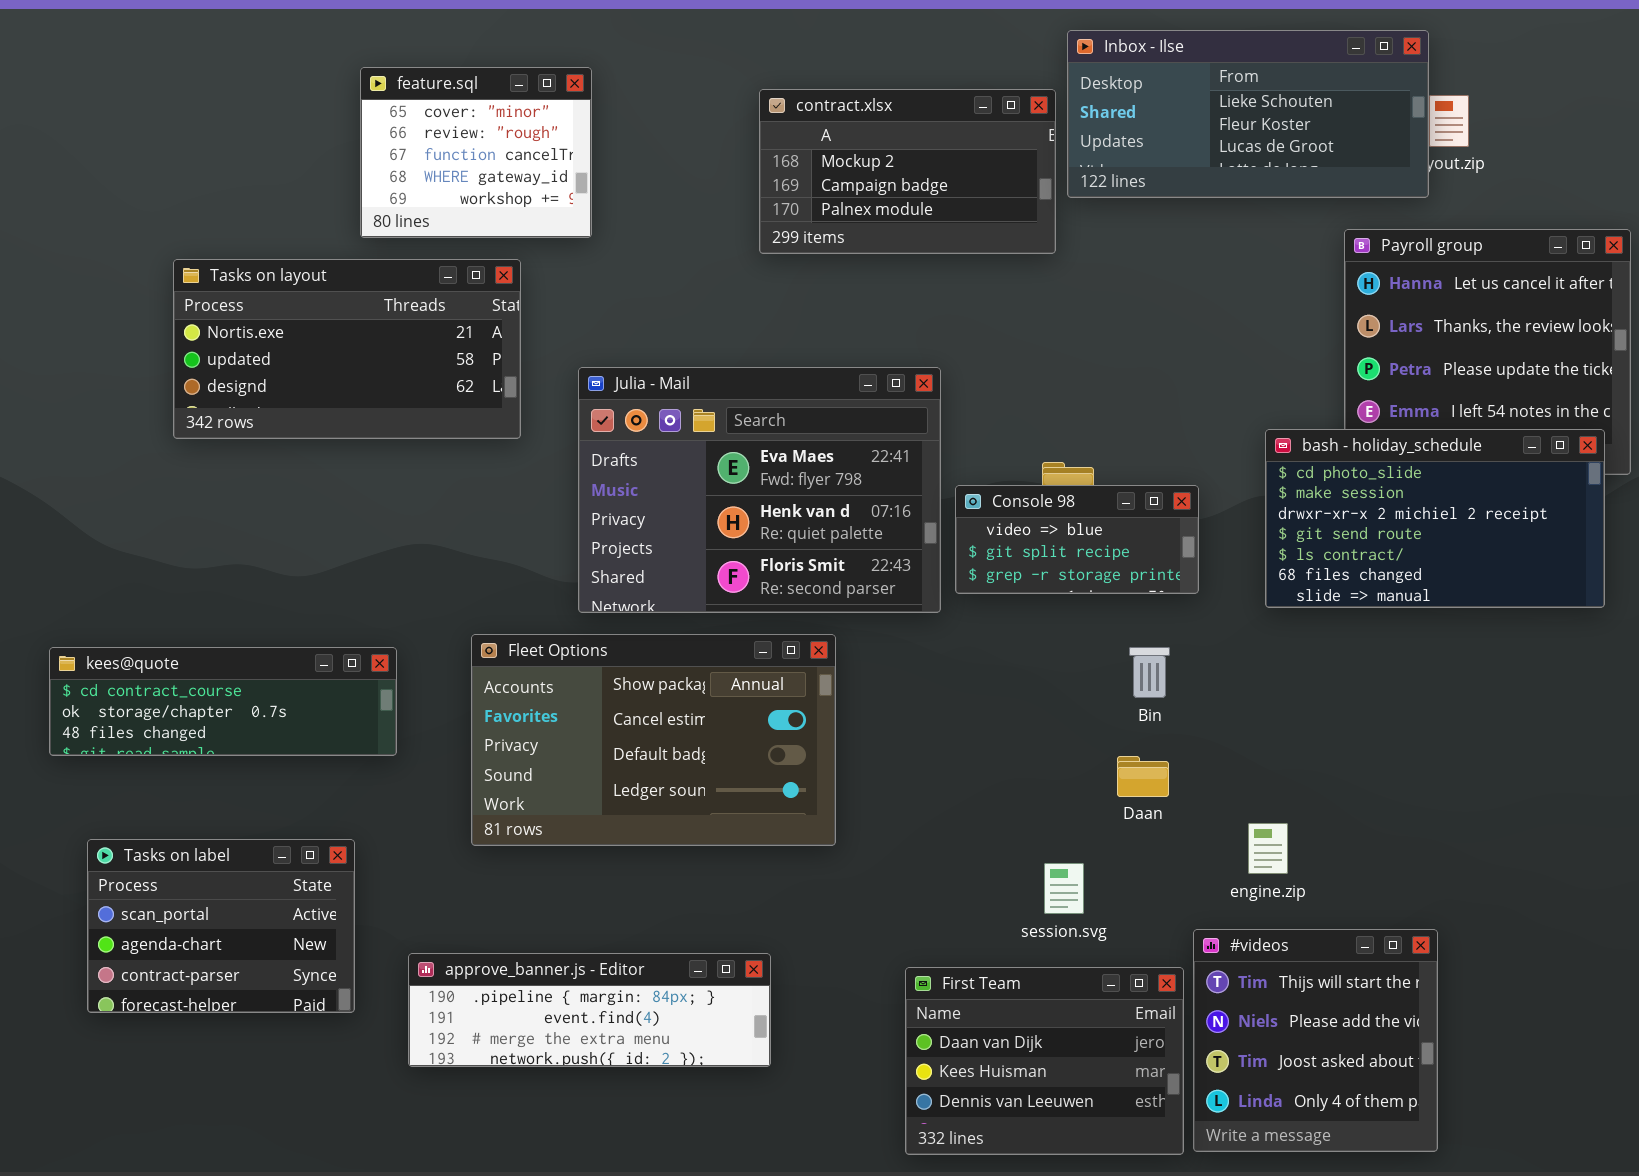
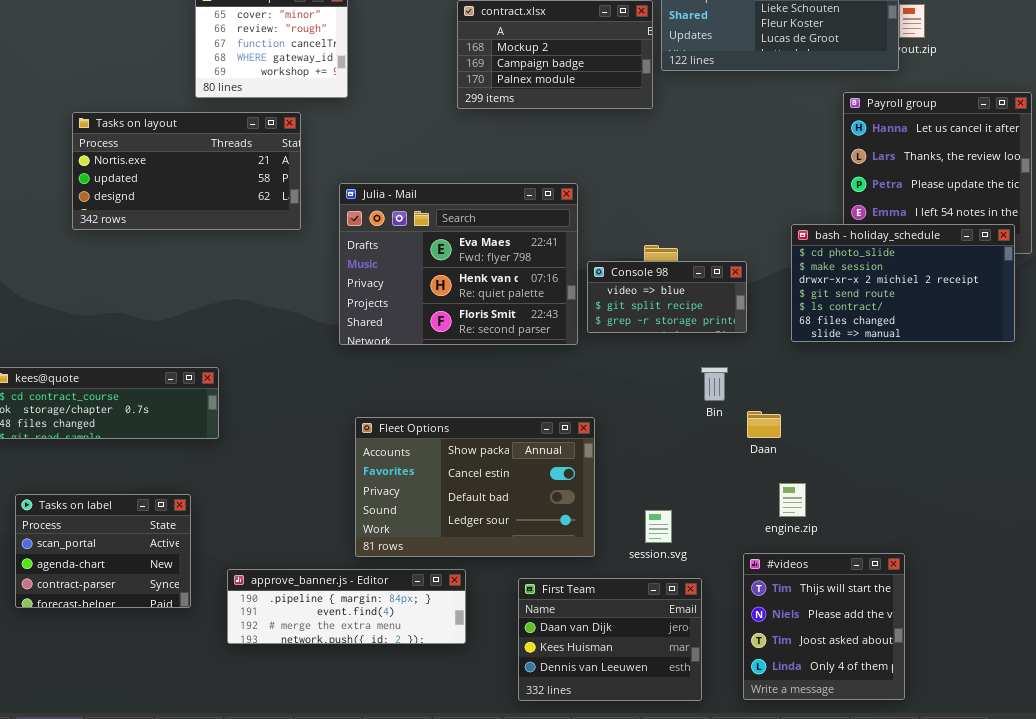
Fleet Options: [471,634,836,846] -> [355,417,595,557], moved
Daan: [1117,756,1169,797] -> [747,411,781,438], moved
First Team: [905,967,1184,1155] -> [518,578,702,701], moved

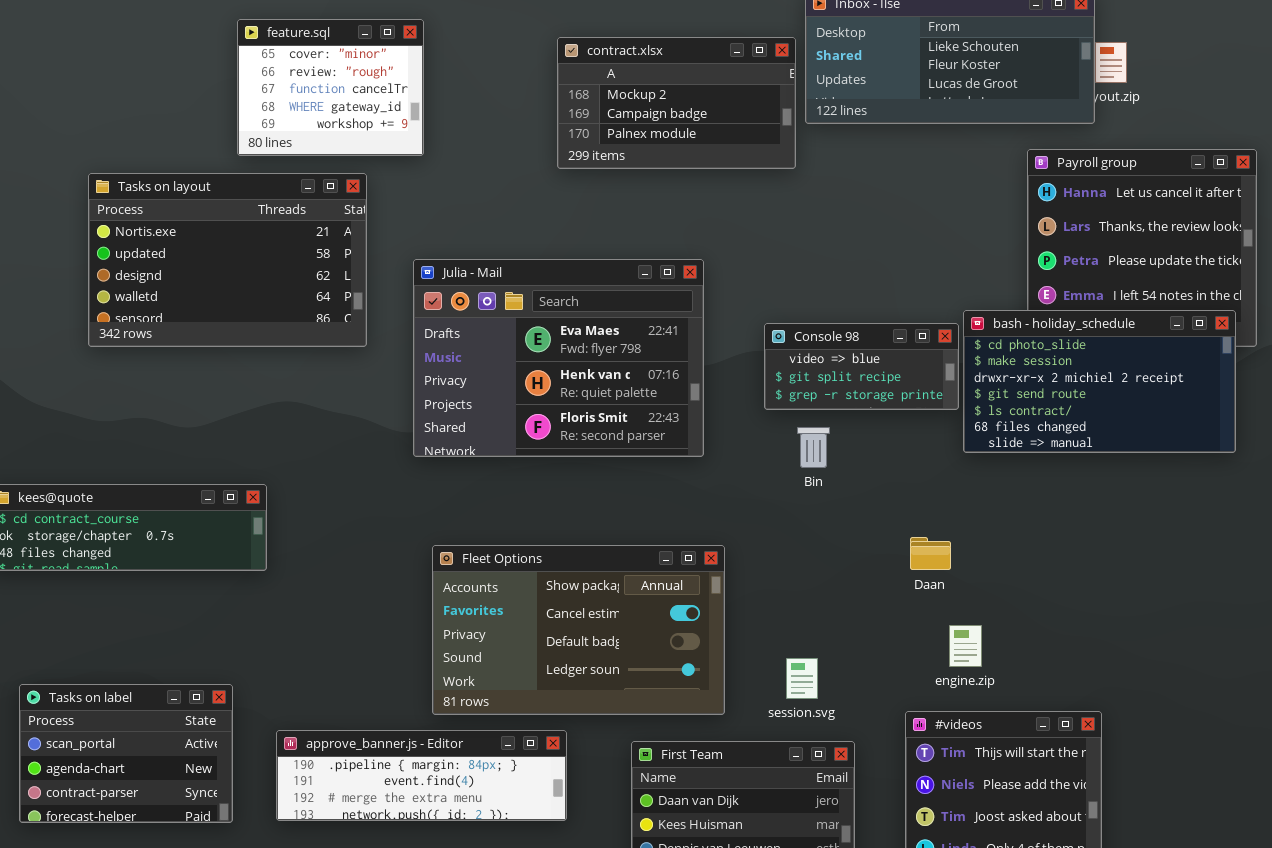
Tasks on layout: [72,112,301,230] -> [88,173,367,347], resized
Console 98: [587,261,747,333] -> [764,323,959,410], moved
Bin: [701,367,728,401] -> [797,427,830,468], moved
Tasks on label: [15,494,191,608] -> [19,684,233,823], moved

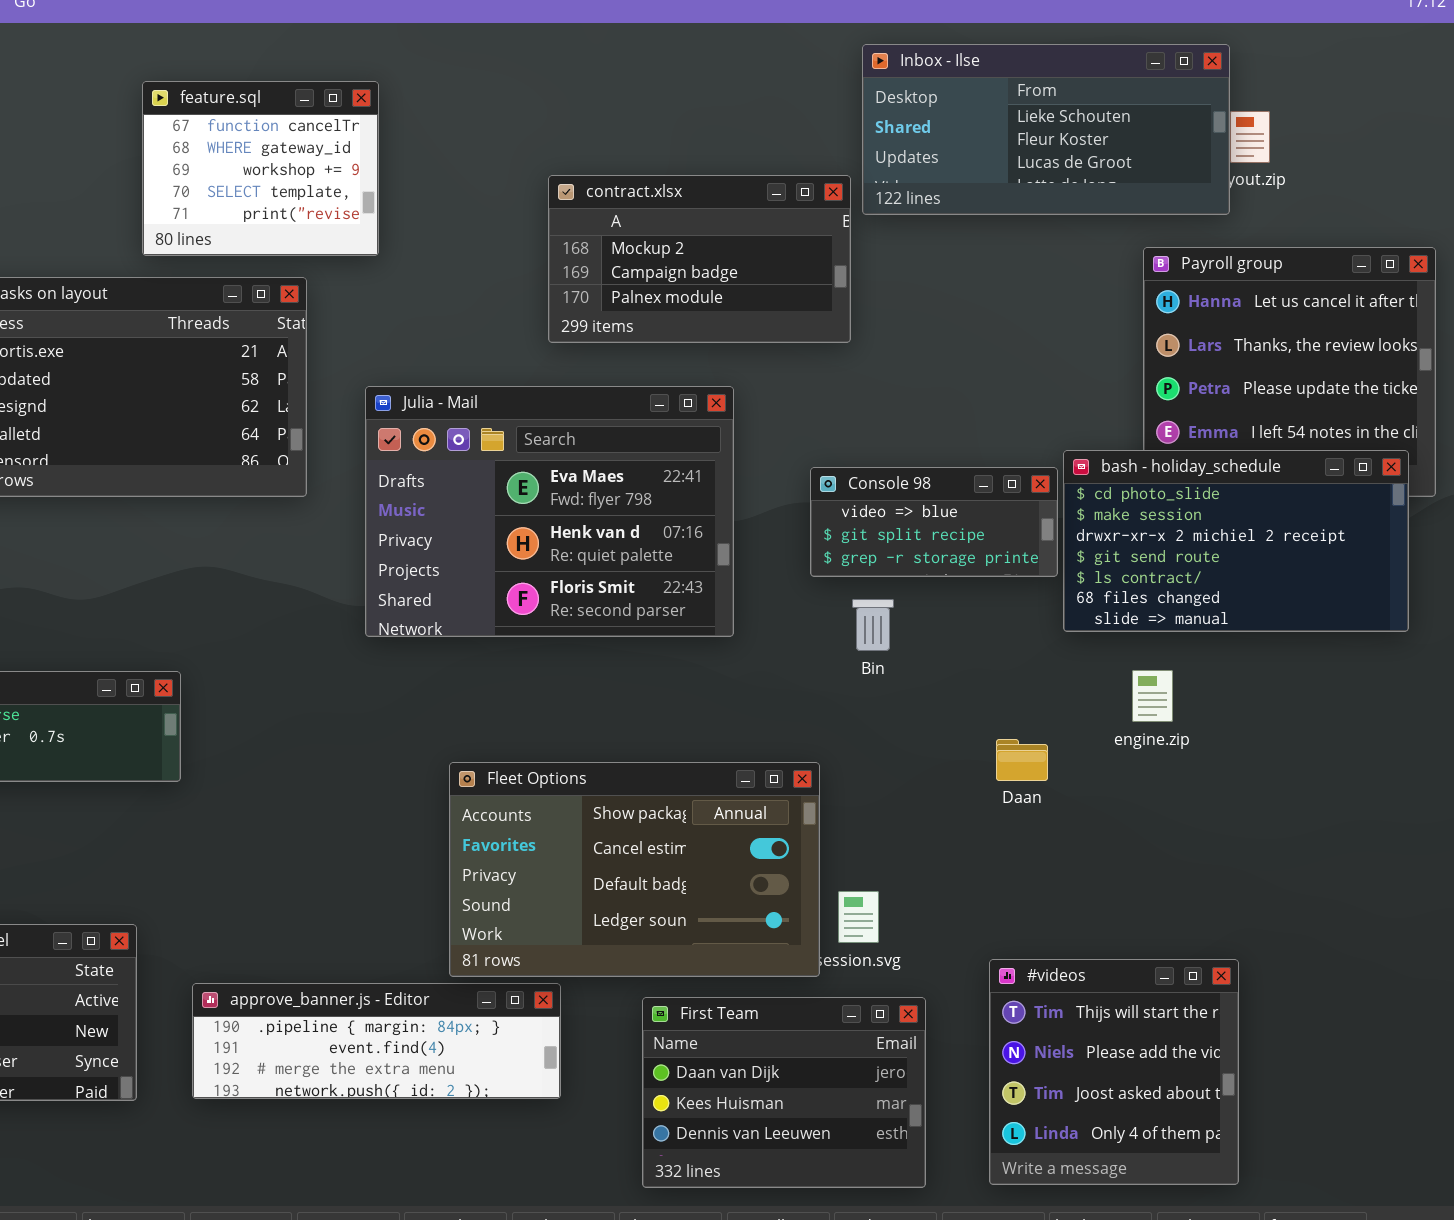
feature.sql: [237,19,424,156] -> [142,81,379,256], scrolled down 2 rows
contract.xlsx: [557,37,796,169] -> [548,175,851,343], moved
Fleet Options: [432,545,725,715] -> [449,762,820,977], moved
engine.zip: [949,625,982,667] -> [1132,670,1173,722], moved

